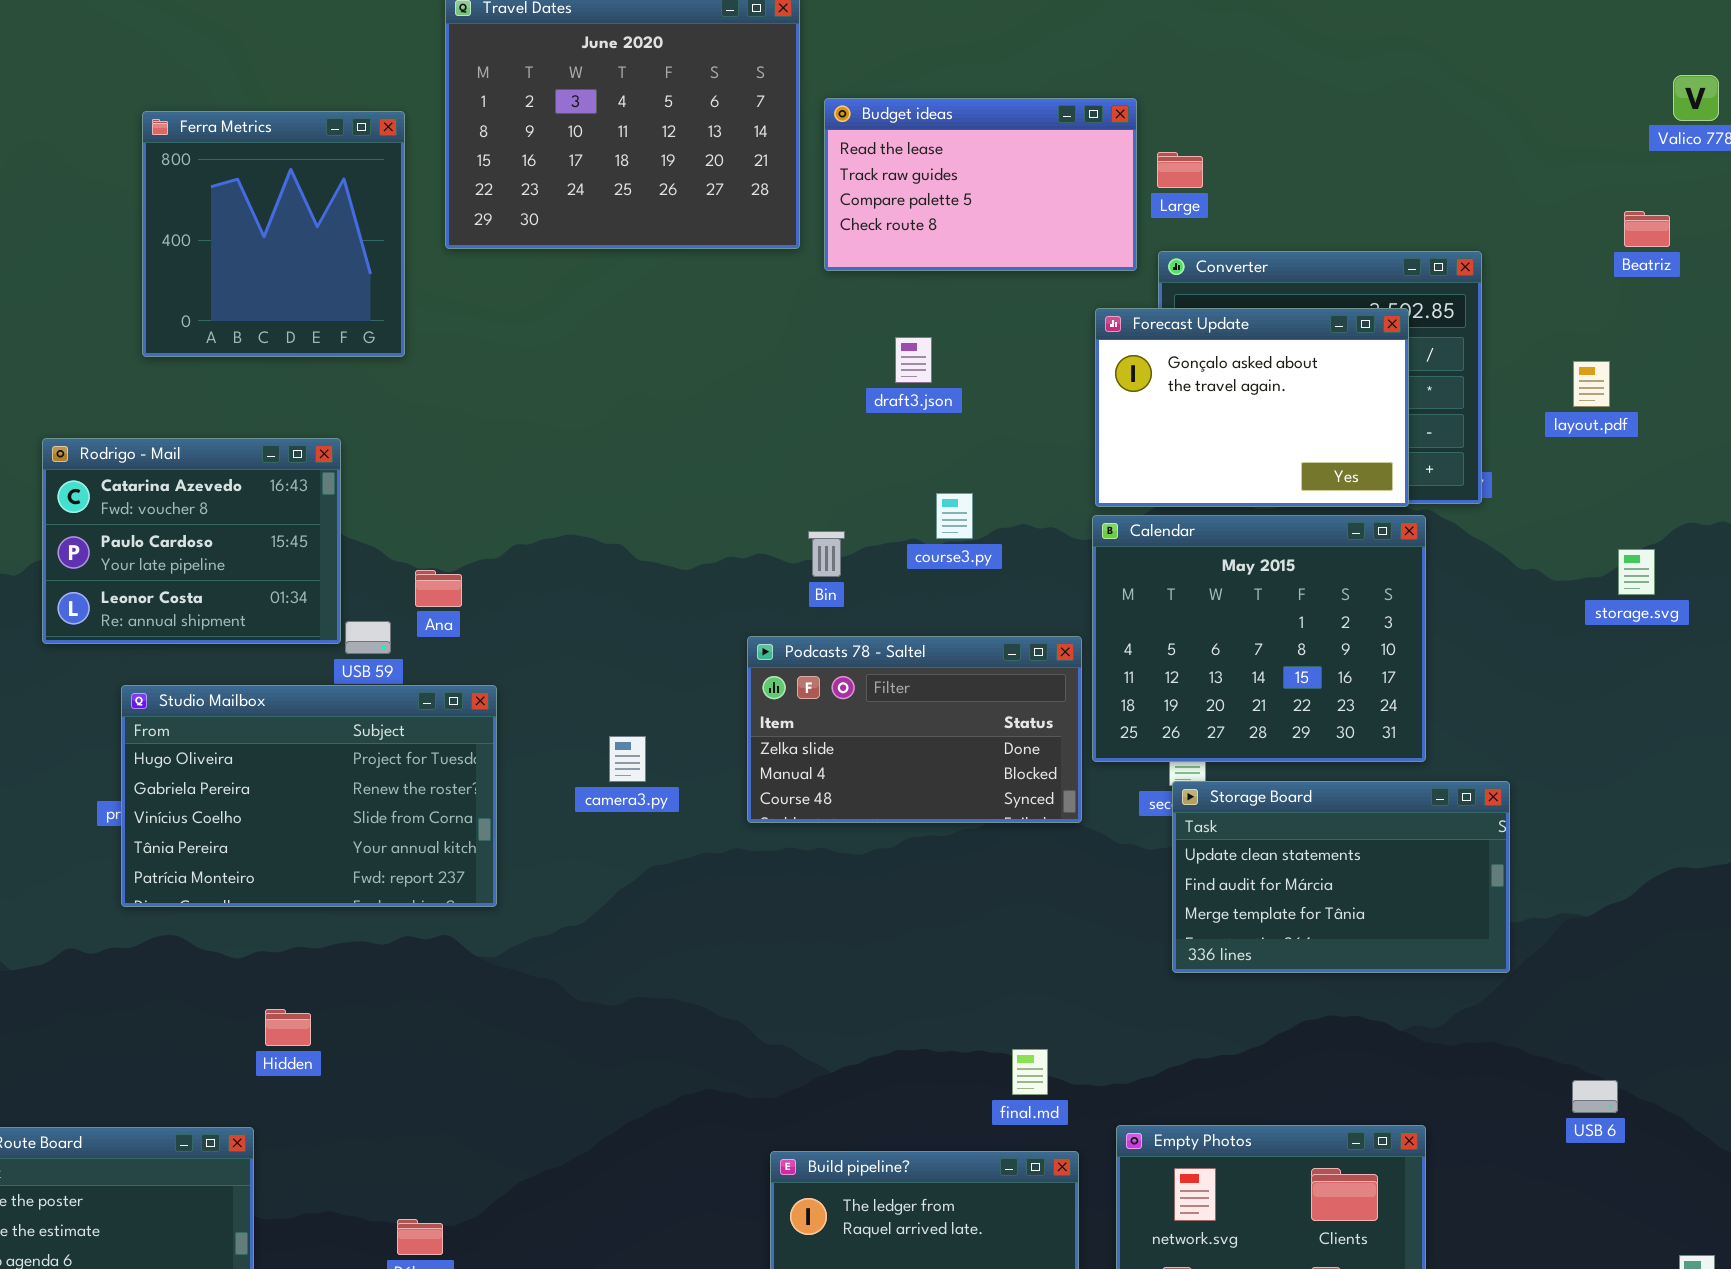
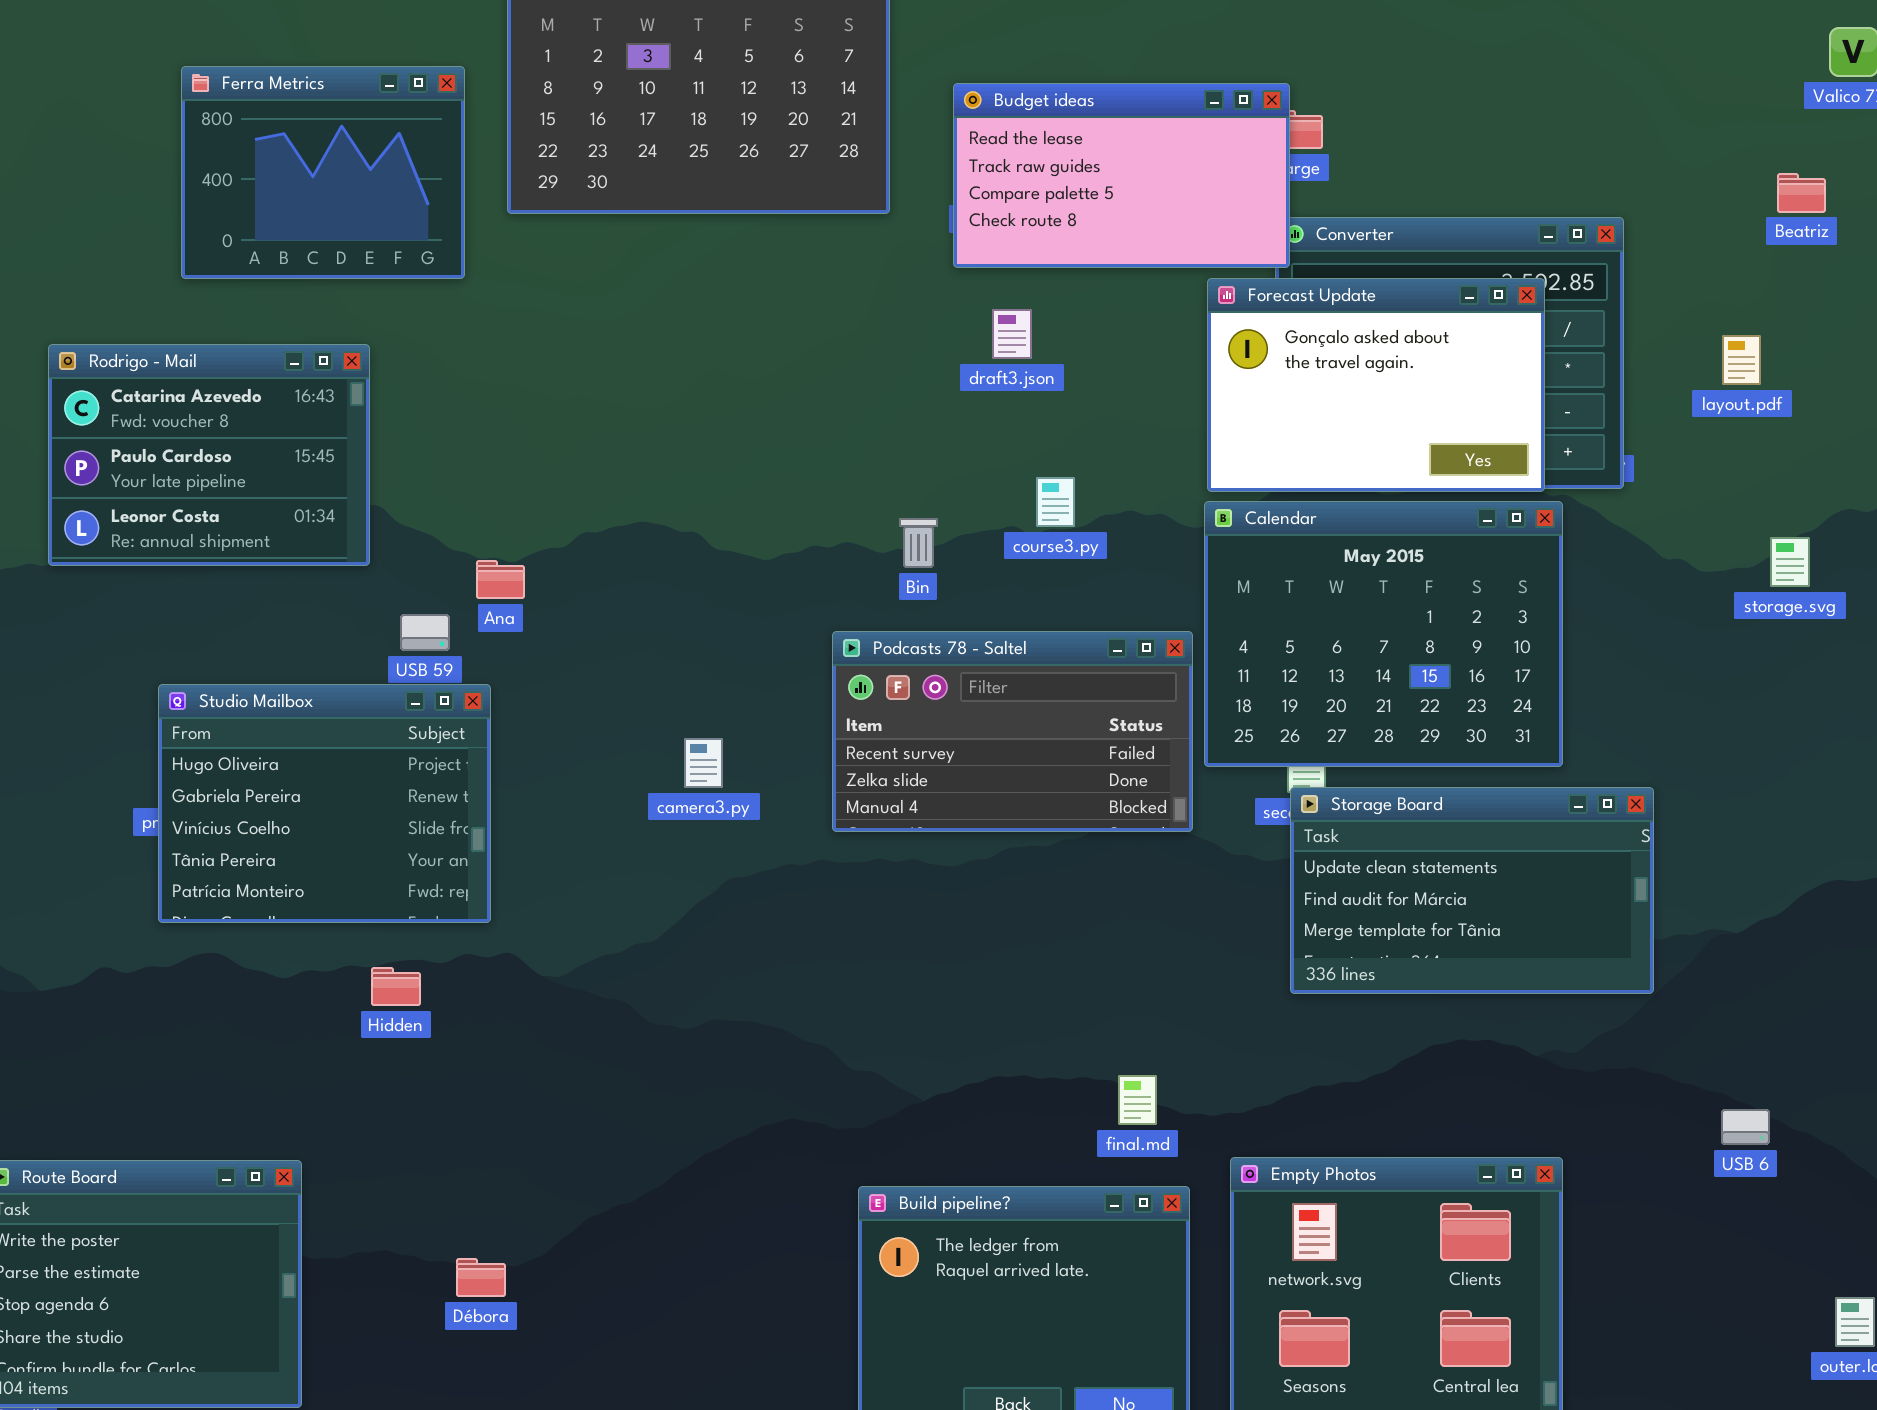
Budget ideas: [824,98,1137,271] -> [953,83,1290,268], moved
Ferra Metrics: [142,111,405,357] -> [181,66,465,279], resized
Rodrigo - Mail: [42,438,341,644] -> [48,344,370,566], moved
Podcasts 78 - Saltel: [747,636,1082,823] -> [832,631,1193,832], scrolled up 1 row
Studio Mailbox: [121,685,497,907] -> [158,684,491,923], resized
Hidden: [265,1009,311,1046] -> [371,967,421,1006], moved

